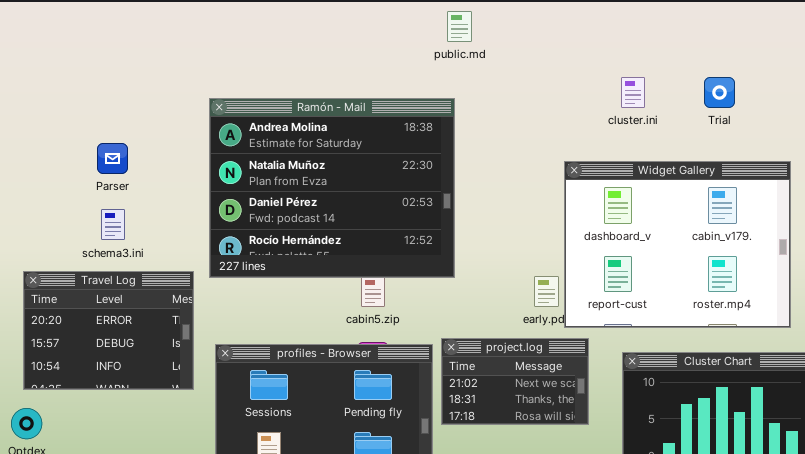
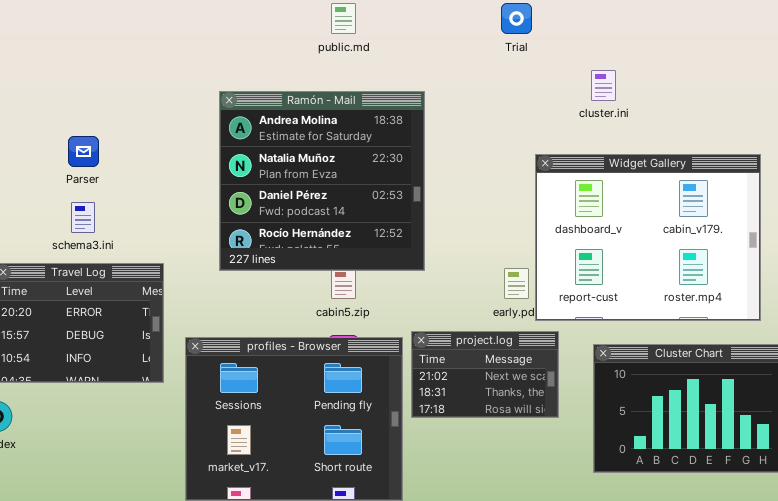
public.md: [447,11,472,42] -> [331,3,356,34], moved
Trial: [704,77,735,108] -> [501,3,532,34], moved
Ramón - Mail: [209,98,455,278] -> [219,91,425,271], resized

